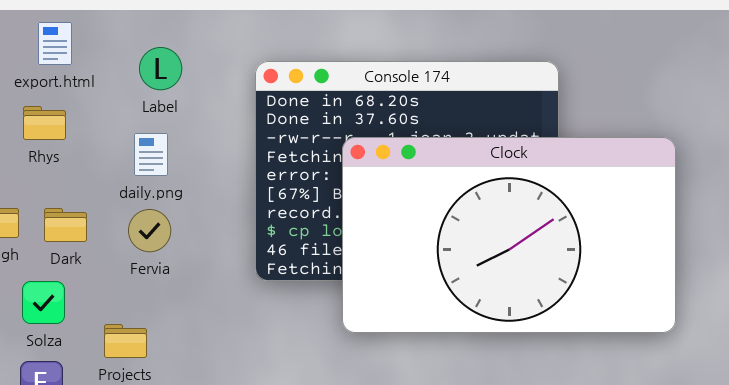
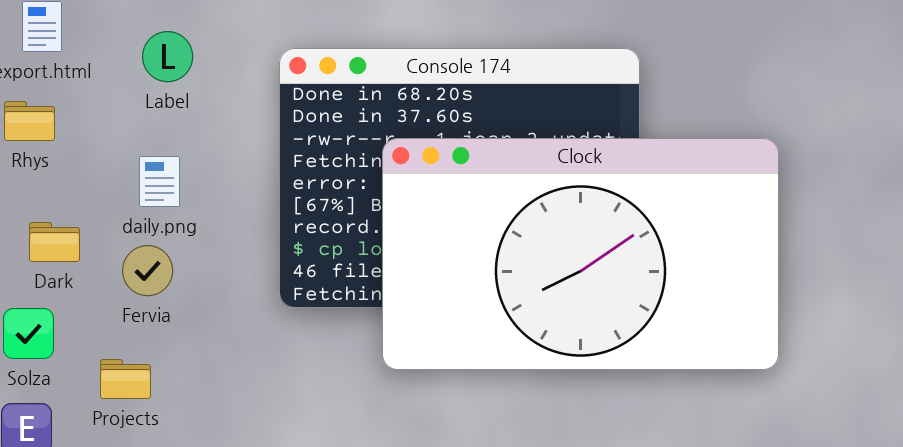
daily.png: [134,133,168,176] -> [139,156,180,207], moved
Fervia: [128,209,171,252] -> [122,245,173,296], moved

